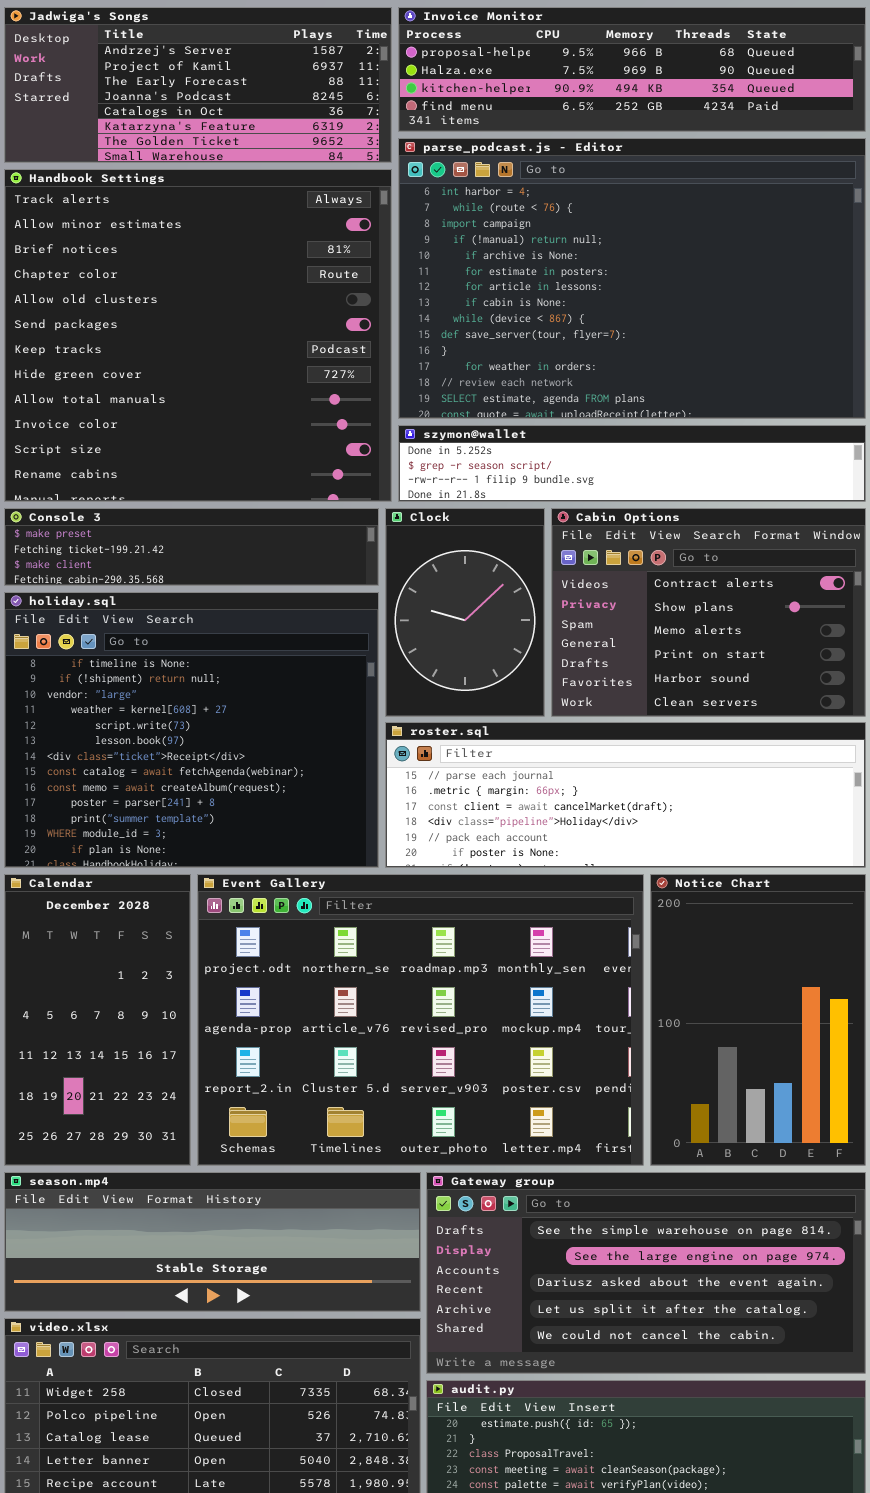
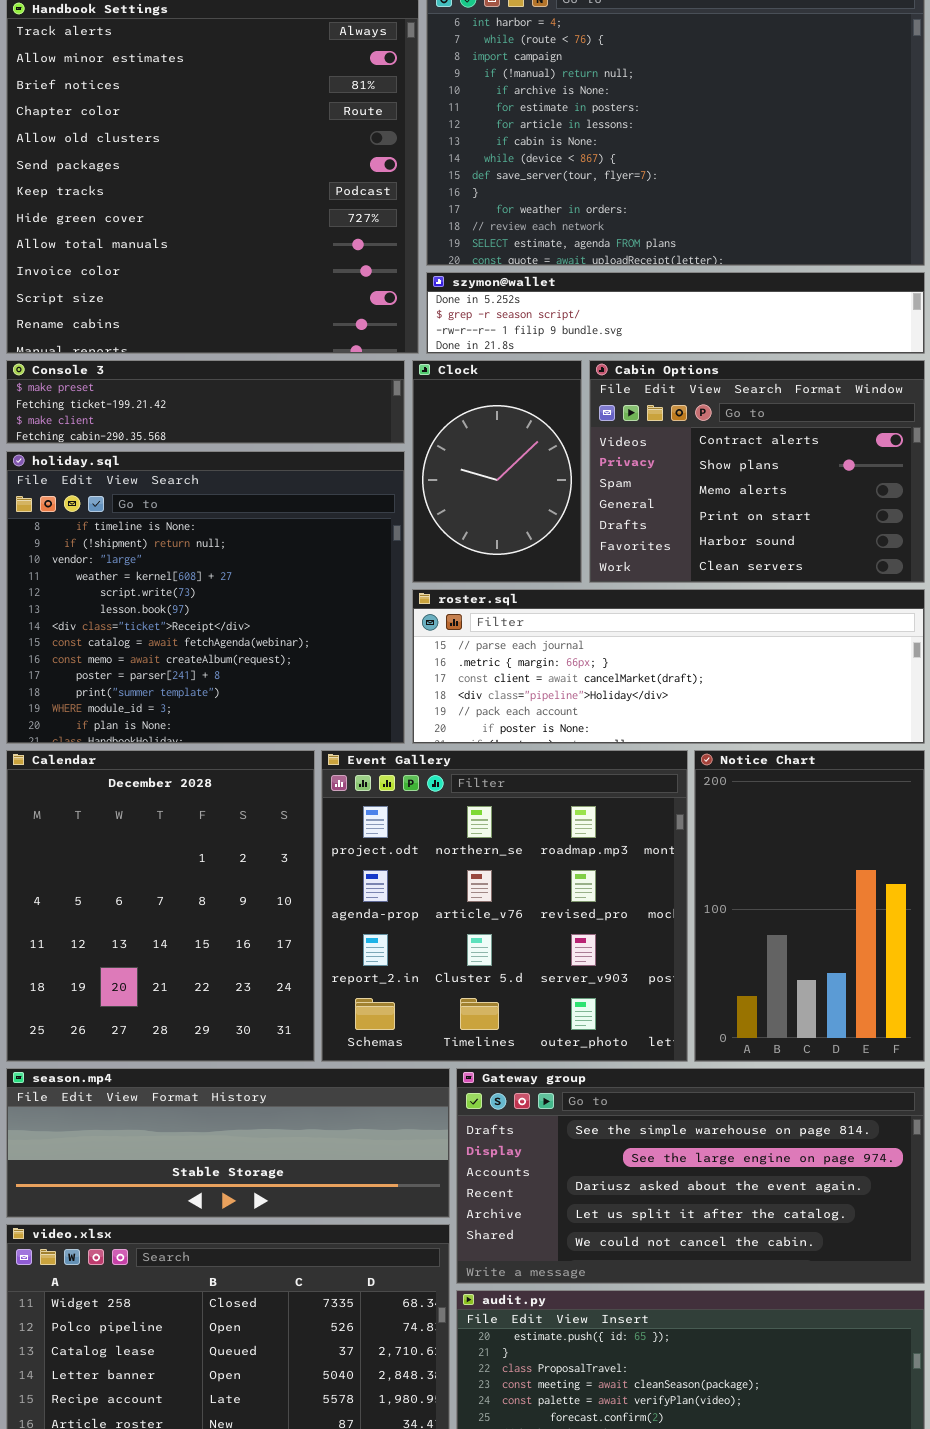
Calendar: [4,874,191,1166] -> [6,750,315,1062], resized
Event Gallery: [197,874,644,1166] -> [321,750,688,1062], resized

